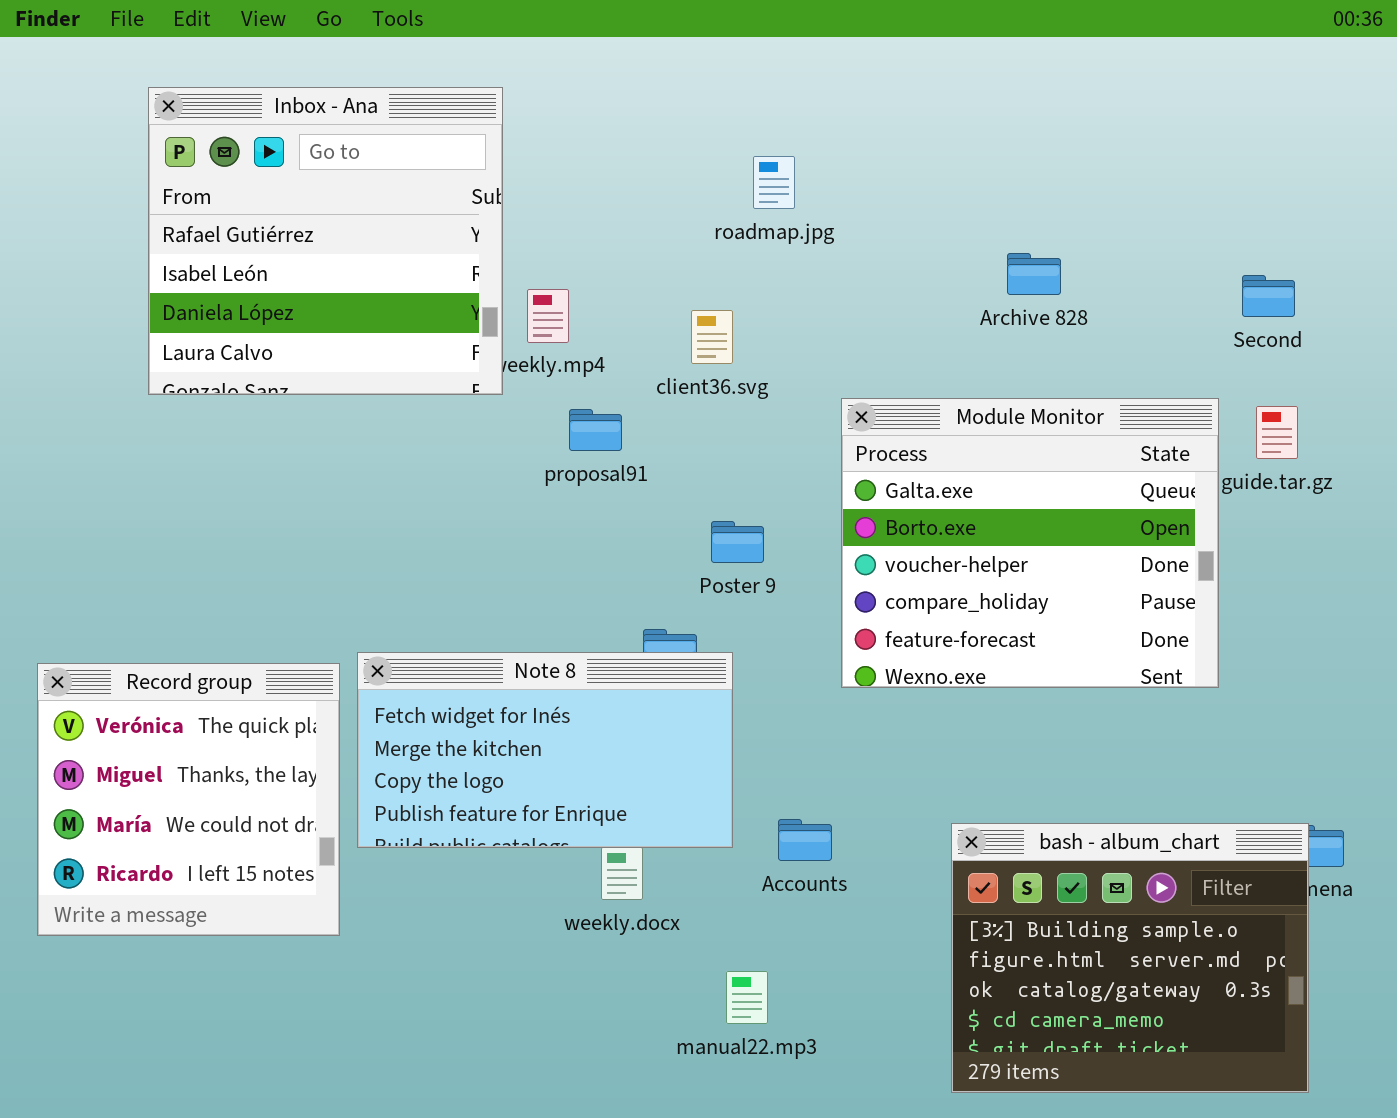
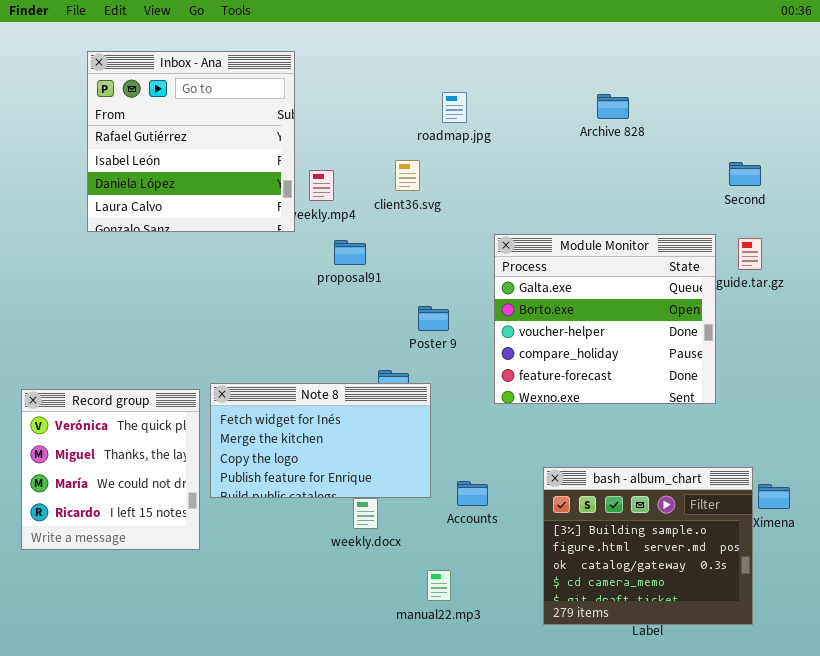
Archive 828: [1007,253,1061,295] -> [597,94,629,119], moved
client36.svg: [691,310,733,364] -> [395,160,420,191], moved
bash - album_chart: [951,823,1309,1093] -> [543,467,753,625], moved

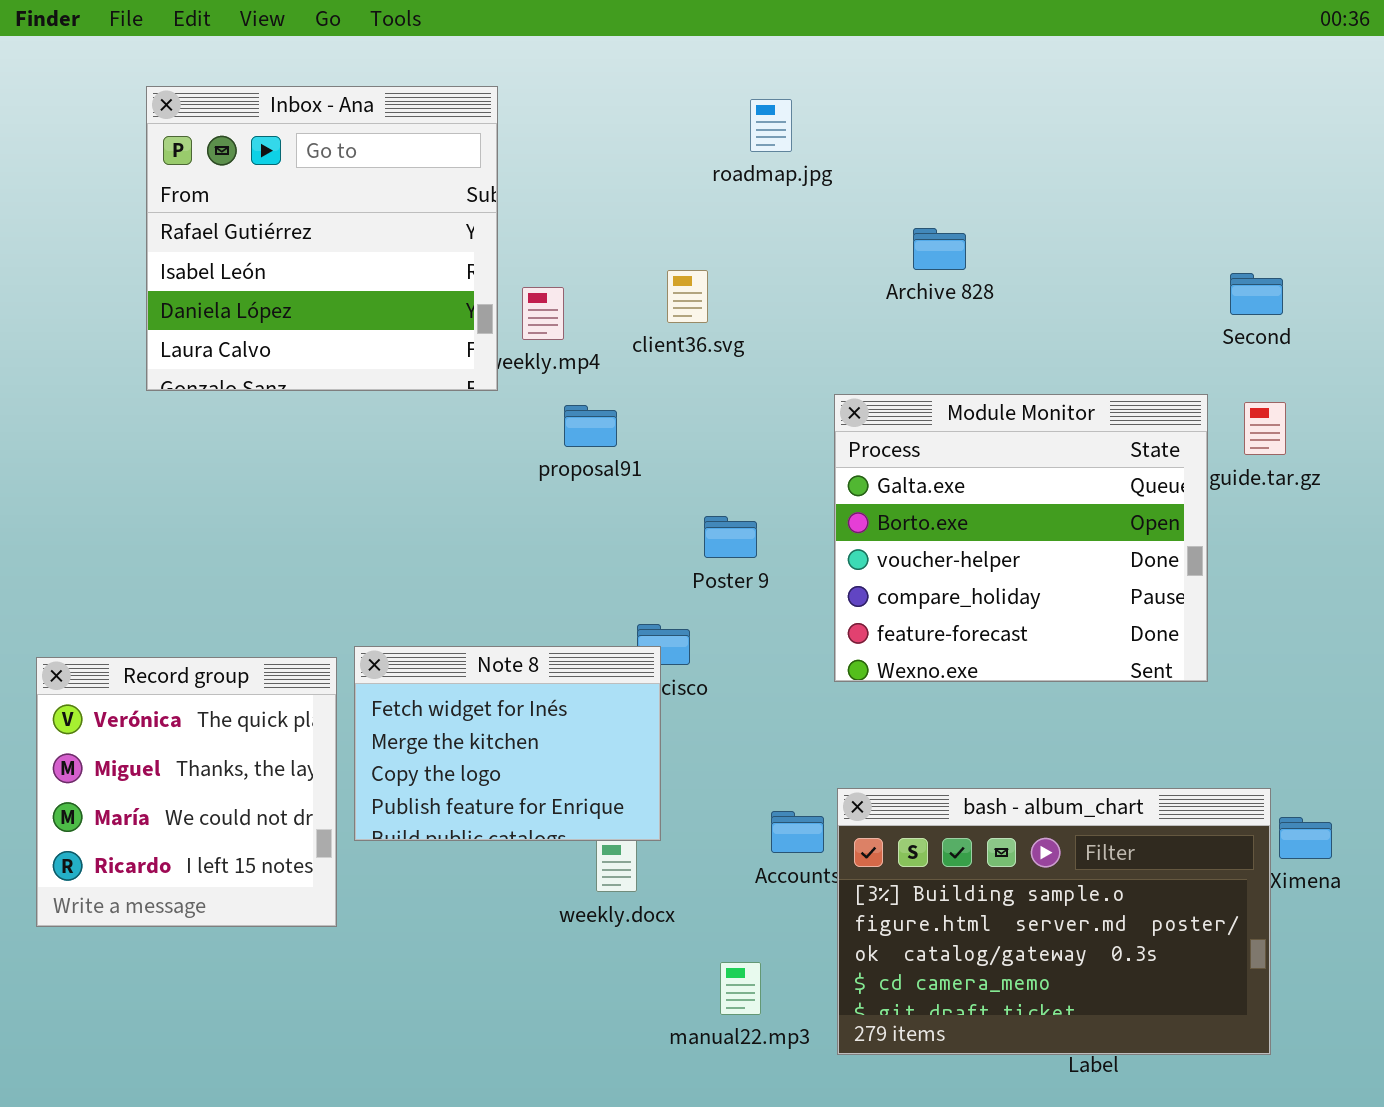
roadmap.jpg: [442,92,467,123] -> [750,99,792,152], moved
Archive 828: [597,94,629,119] -> [913,228,966,270], moved
Note 8: [210,383,431,498] -> [354,646,661,841], resized
bash - album_chart: [543,467,753,625] -> [837,788,1271,1055], resized

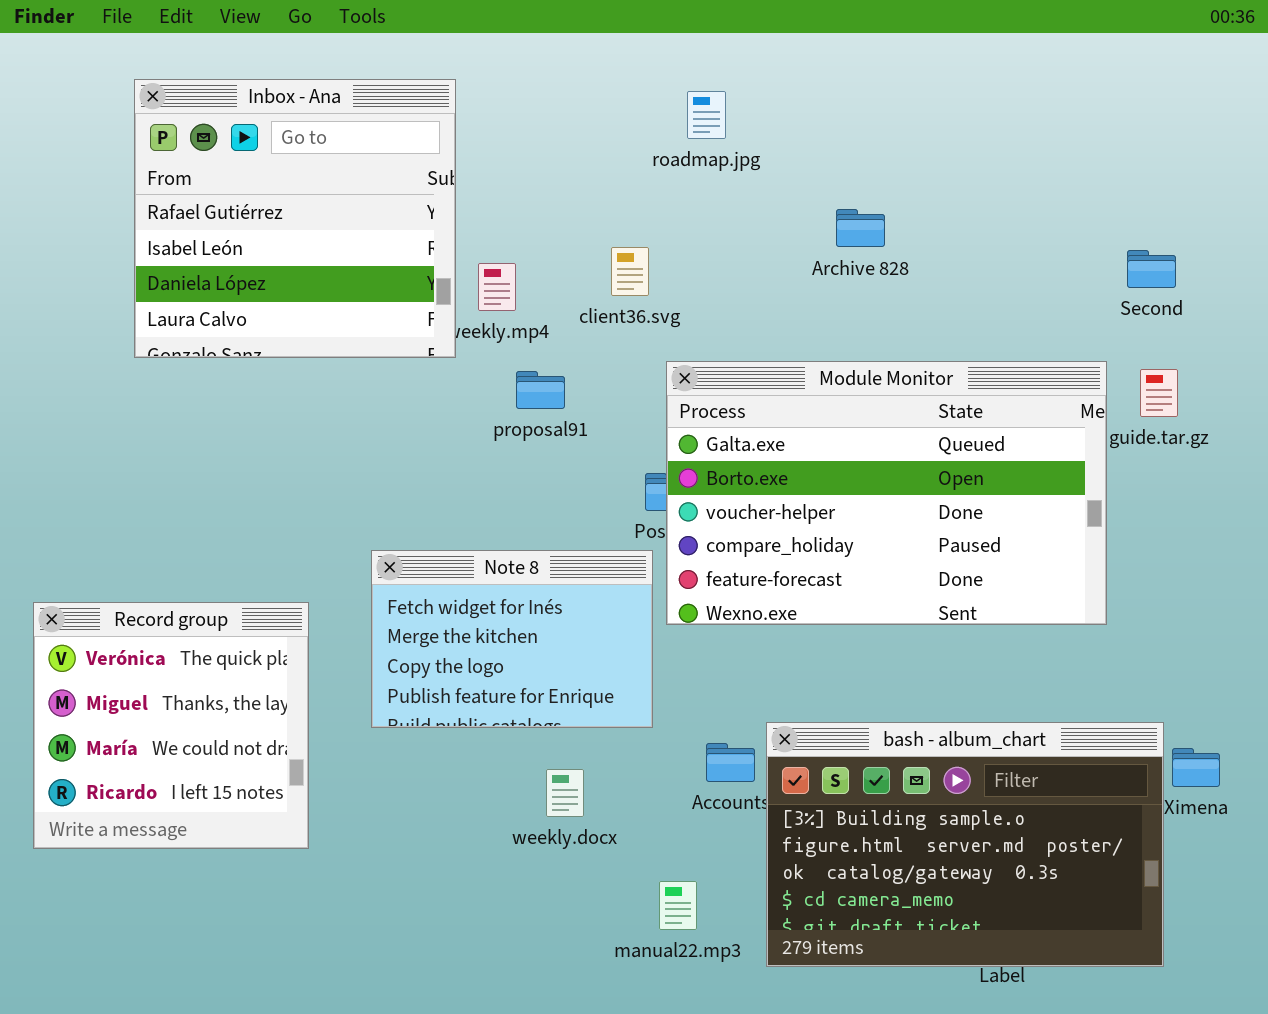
Module Monitor: [834,394,1208,682] -> [666,361,1107,625], resized
Note 8: [354,646,661,841] -> [371,550,653,728], moved

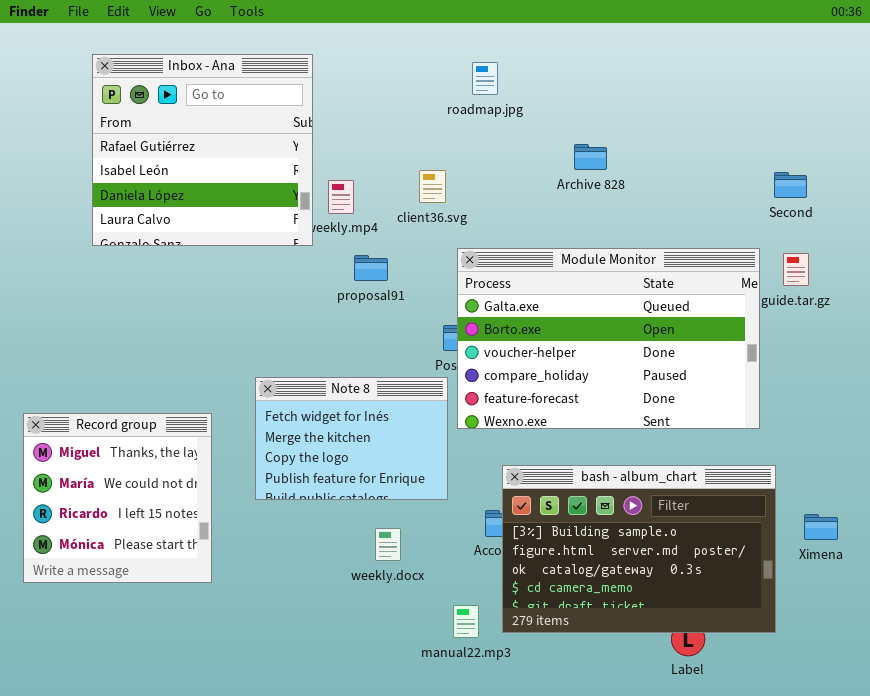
Record group: [33,602,309,849] -> [23,413,212,583], scrolled down 1 row
bash - album_chart: [766,722,1164,967] -> [502,465,776,633], moved

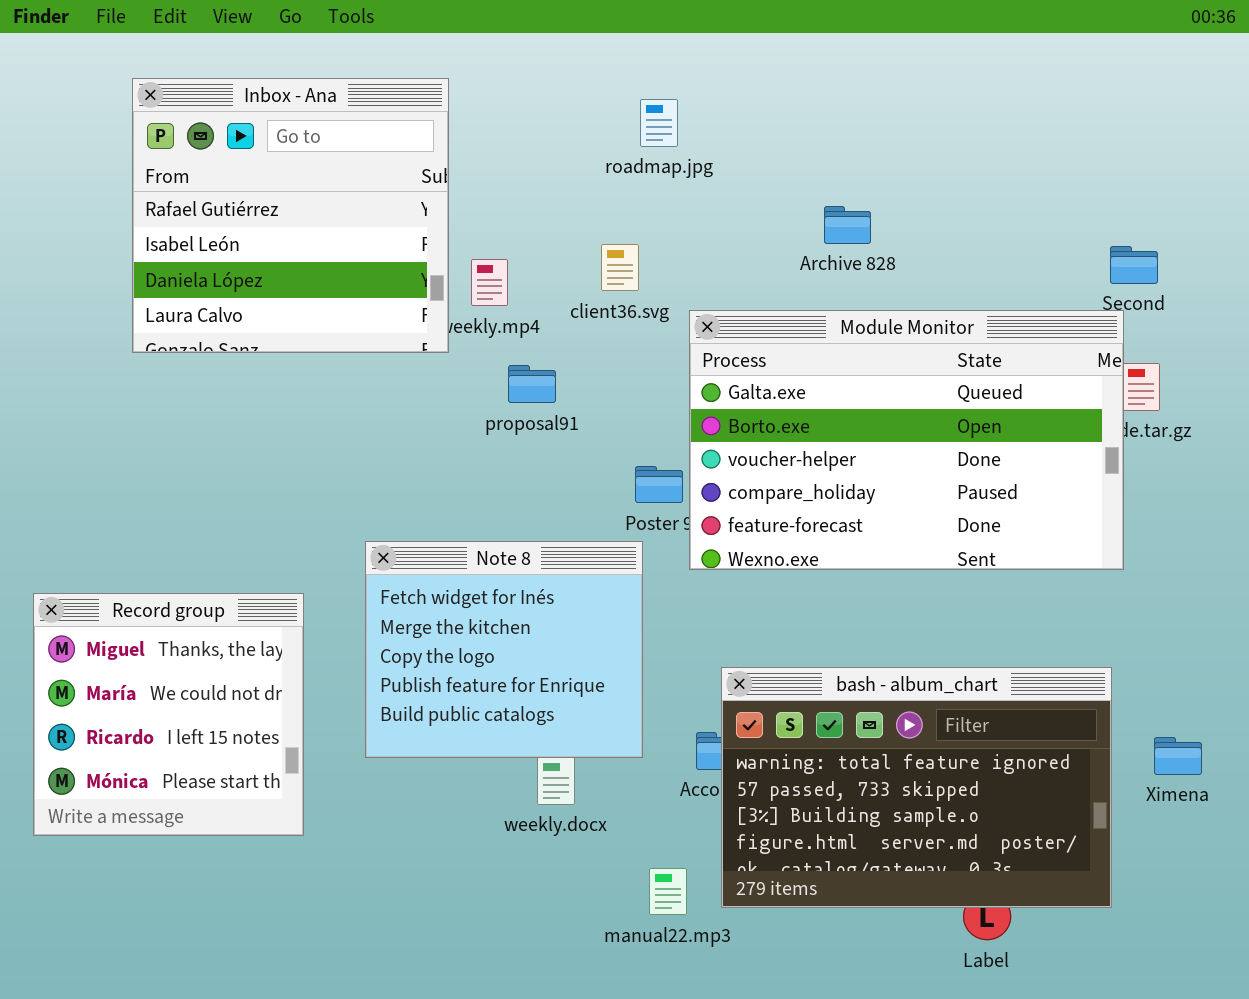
roadmap.jpg: [472,62,498,95] -> [640,99,678,147], moved
Module Monitor: [457,248,760,429] -> [689,310,1124,570], moved
Note 8: [255,377,448,500] -> [365,541,643,758], resized
bash - album_chart: [502,465,776,633] -> [721,667,1112,908], scrolled up 2 rows

